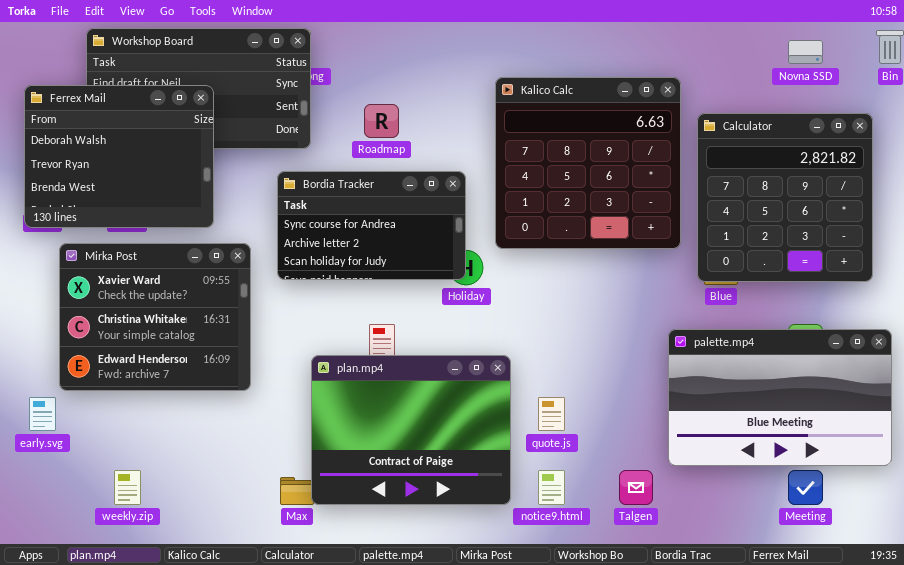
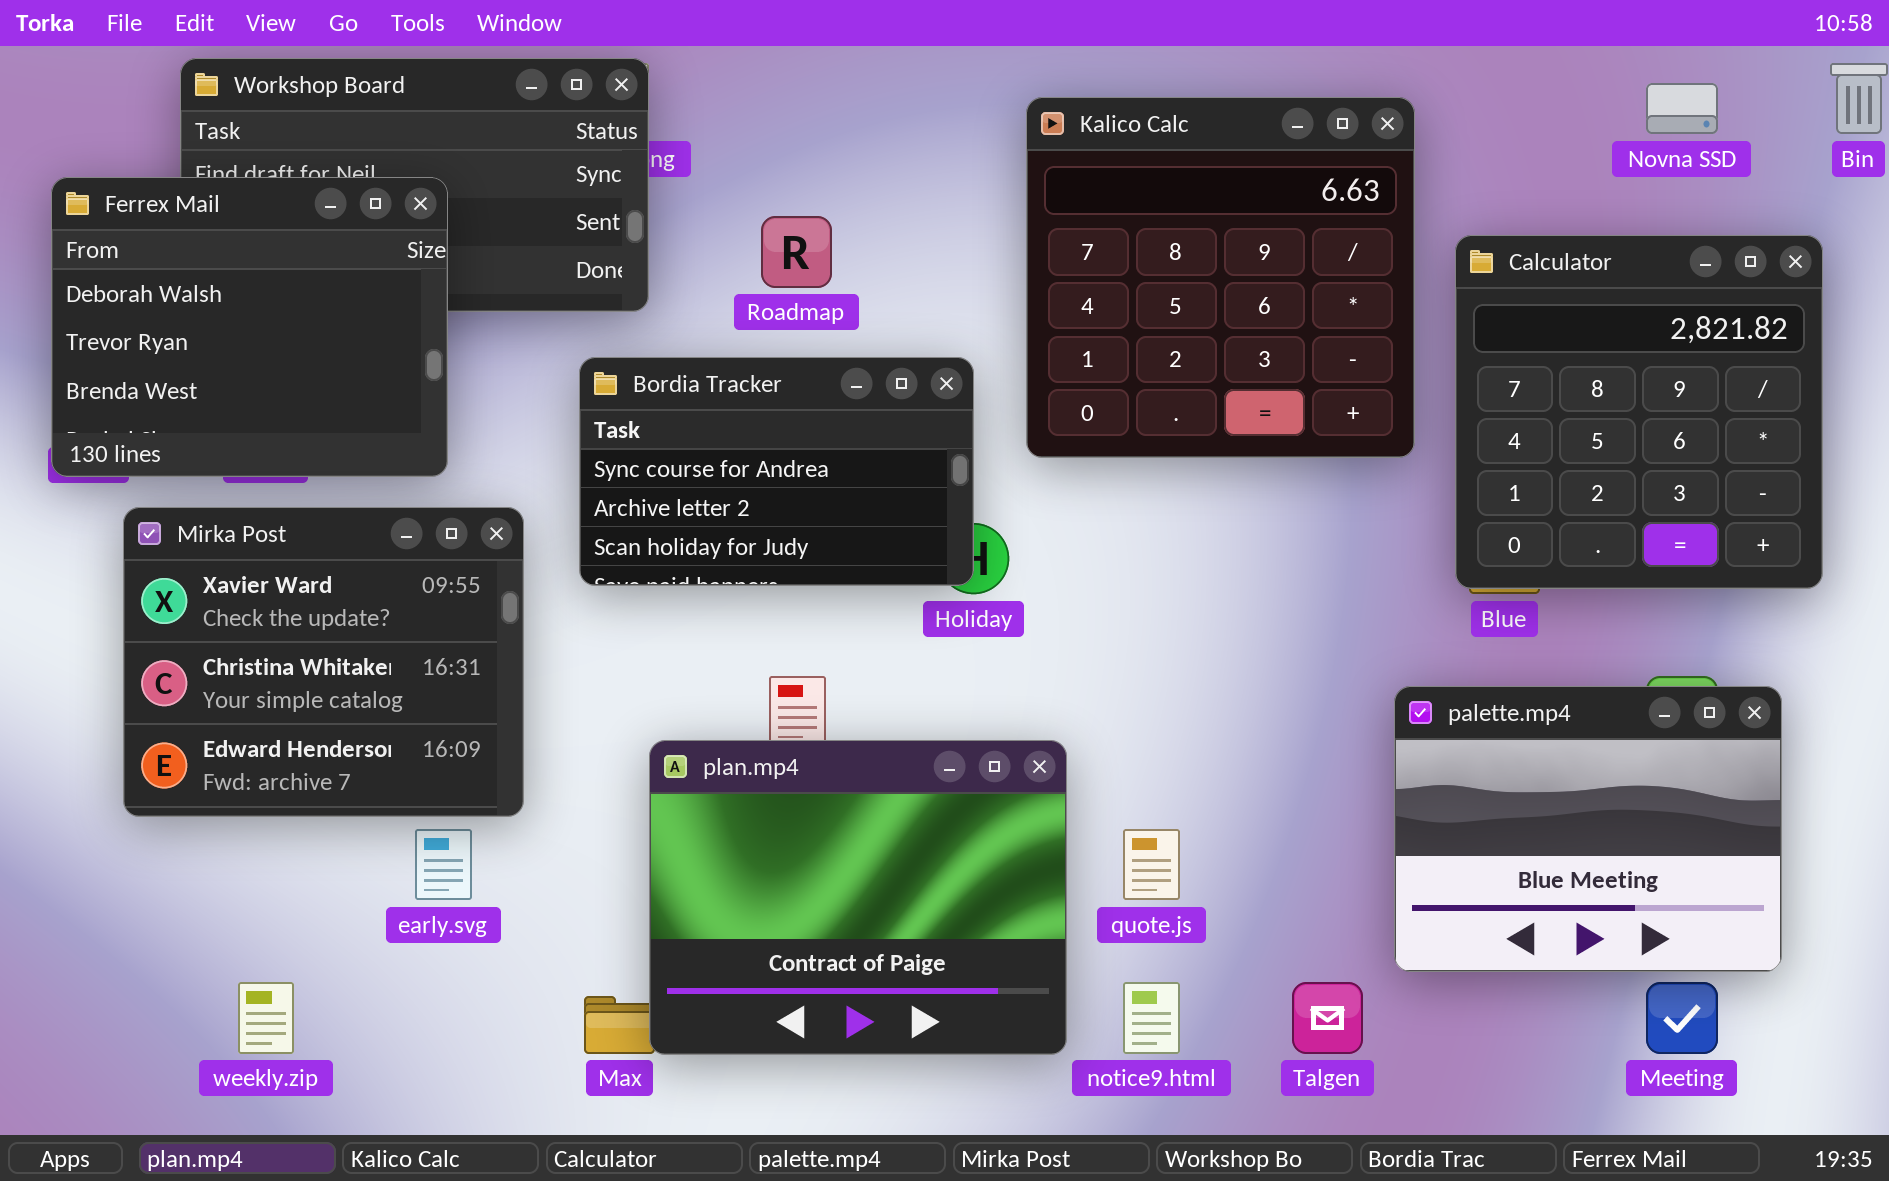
Kalico Calc: [495,77,681,249] -> [1026,97,1415,458], moved
palette.mp4: [668,329,892,466] -> [1394,686,1782,972], resized
early.svg: [29,397,56,431] -> [415,829,472,900], moved

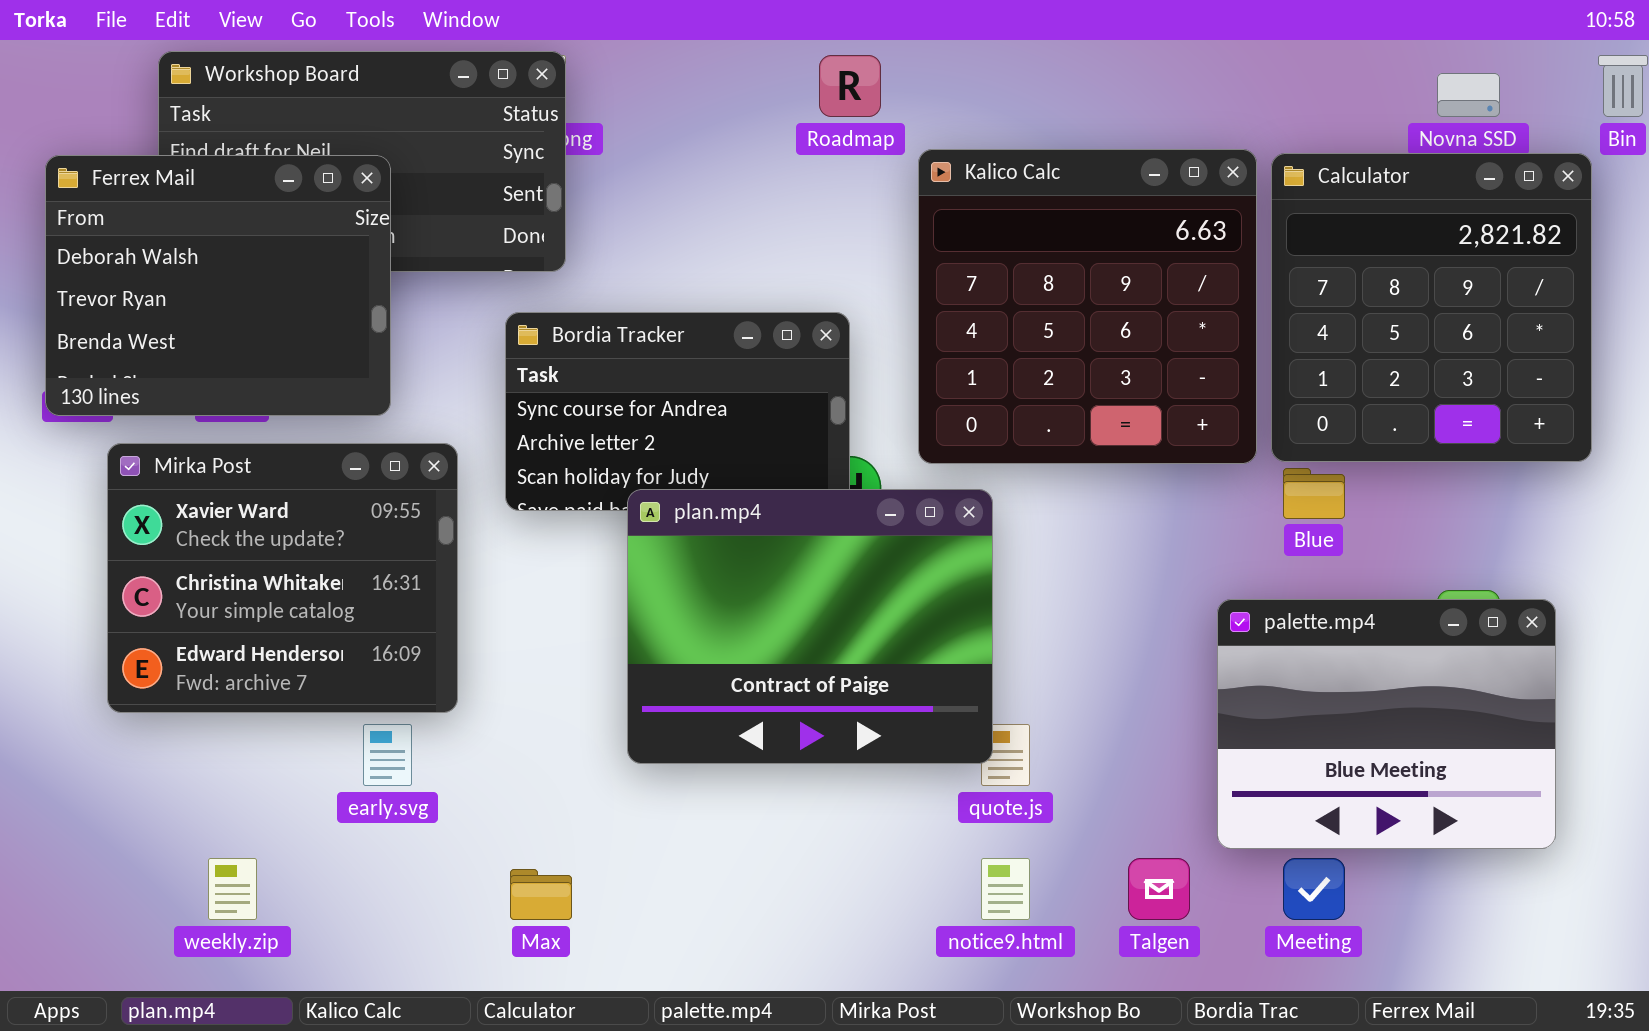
Kalico Calc: [1026,97,1415,458] -> [918,149,1257,464], moved
Roadmap: [761,216,832,288] -> [819,55,881,117], moved
Calculator: [1455,235,1823,589] -> [1271,153,1592,462], moved
plan.mp4: [649,740,1067,1055] -> [627,489,993,764], moved
Meeting: [1646,982,1718,1054] -> [1283,858,1345,920], moved

